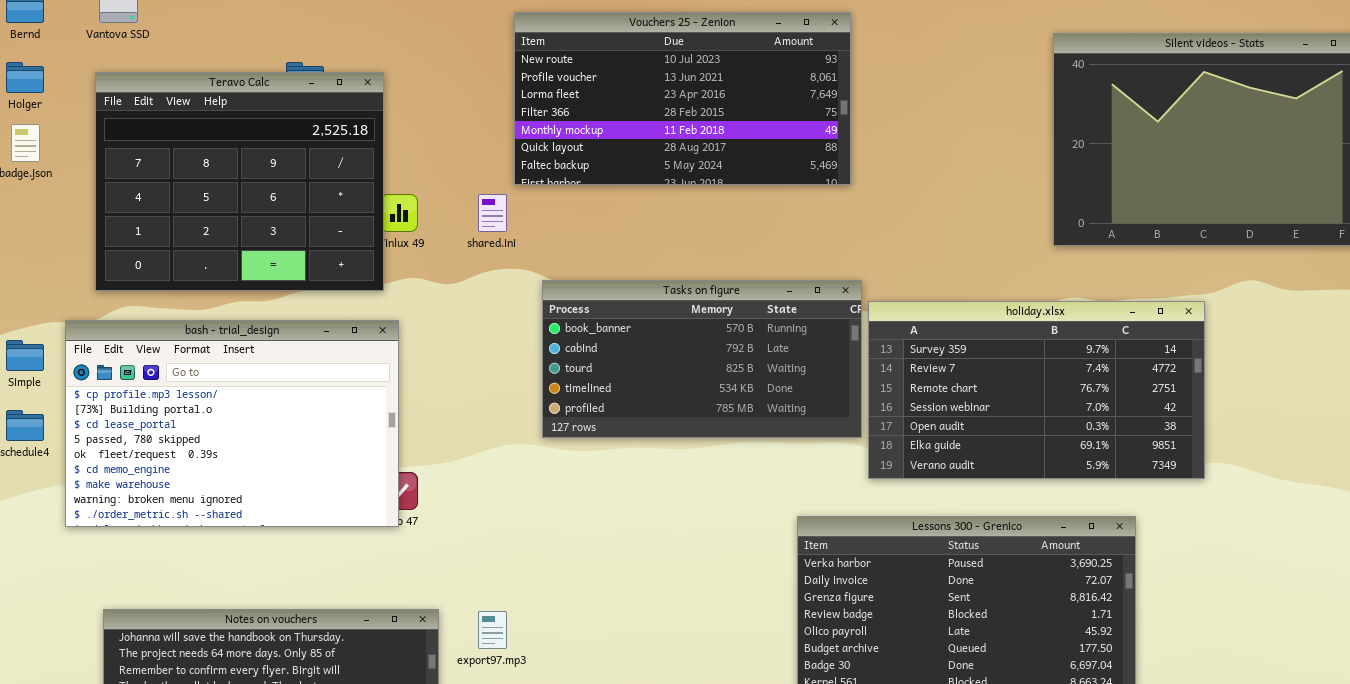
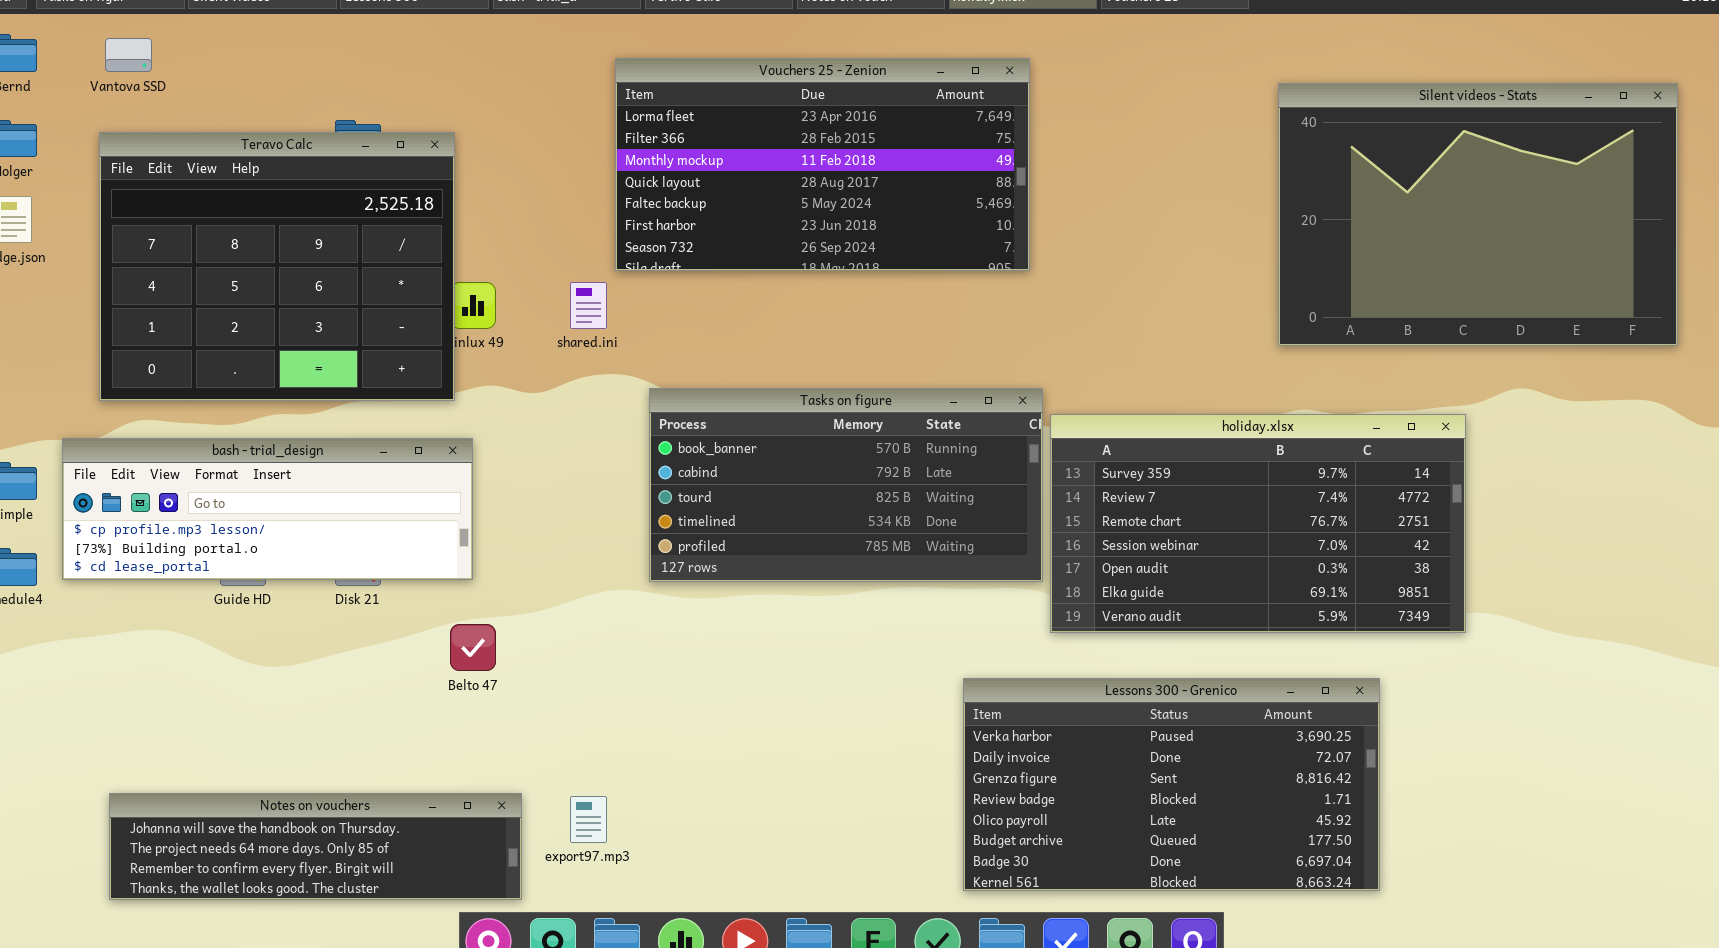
Vouchers 25 - Zenion: [514,12,851,185] -> [615,58,1030,271], scrolled down 2 rows
bash - trial_design: [65,320,399,527] -> [62,438,473,580], resized

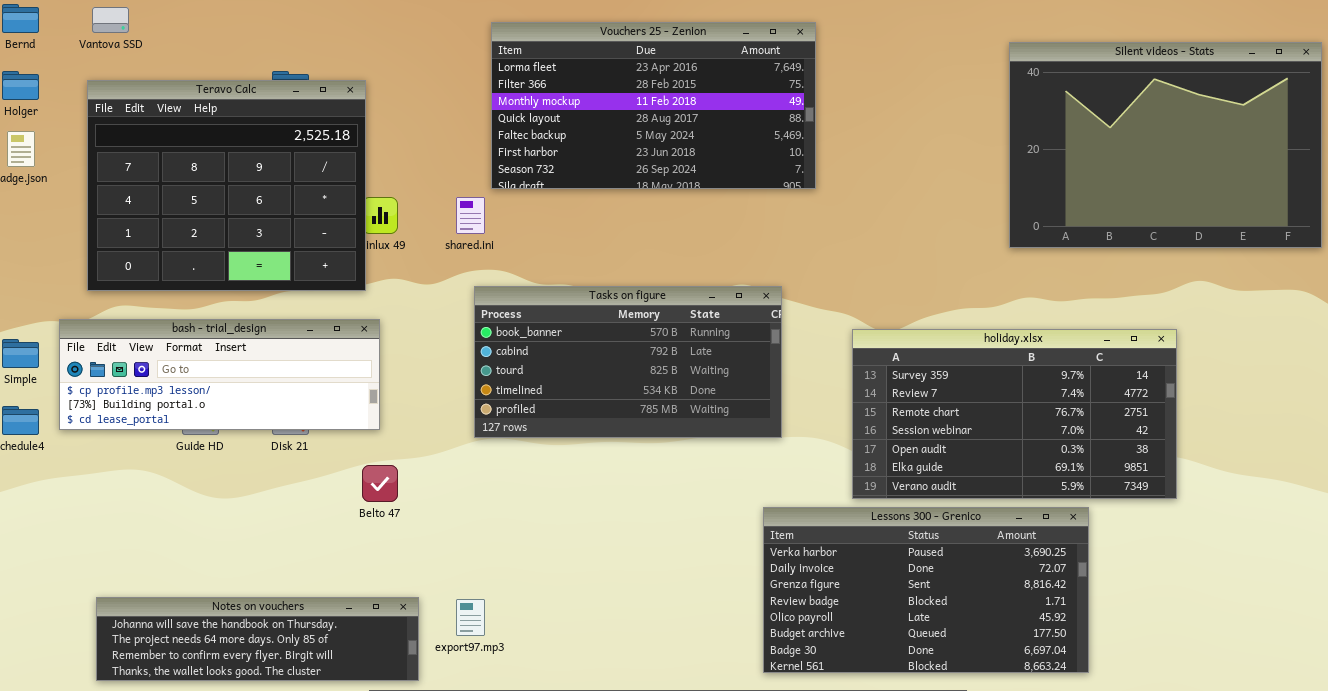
Tasks on figure: [649,388,1043,582] -> [474,286,782,438], moved
holiday.xlsx: [1050,414,1466,633] -> [852,329,1177,499], moved

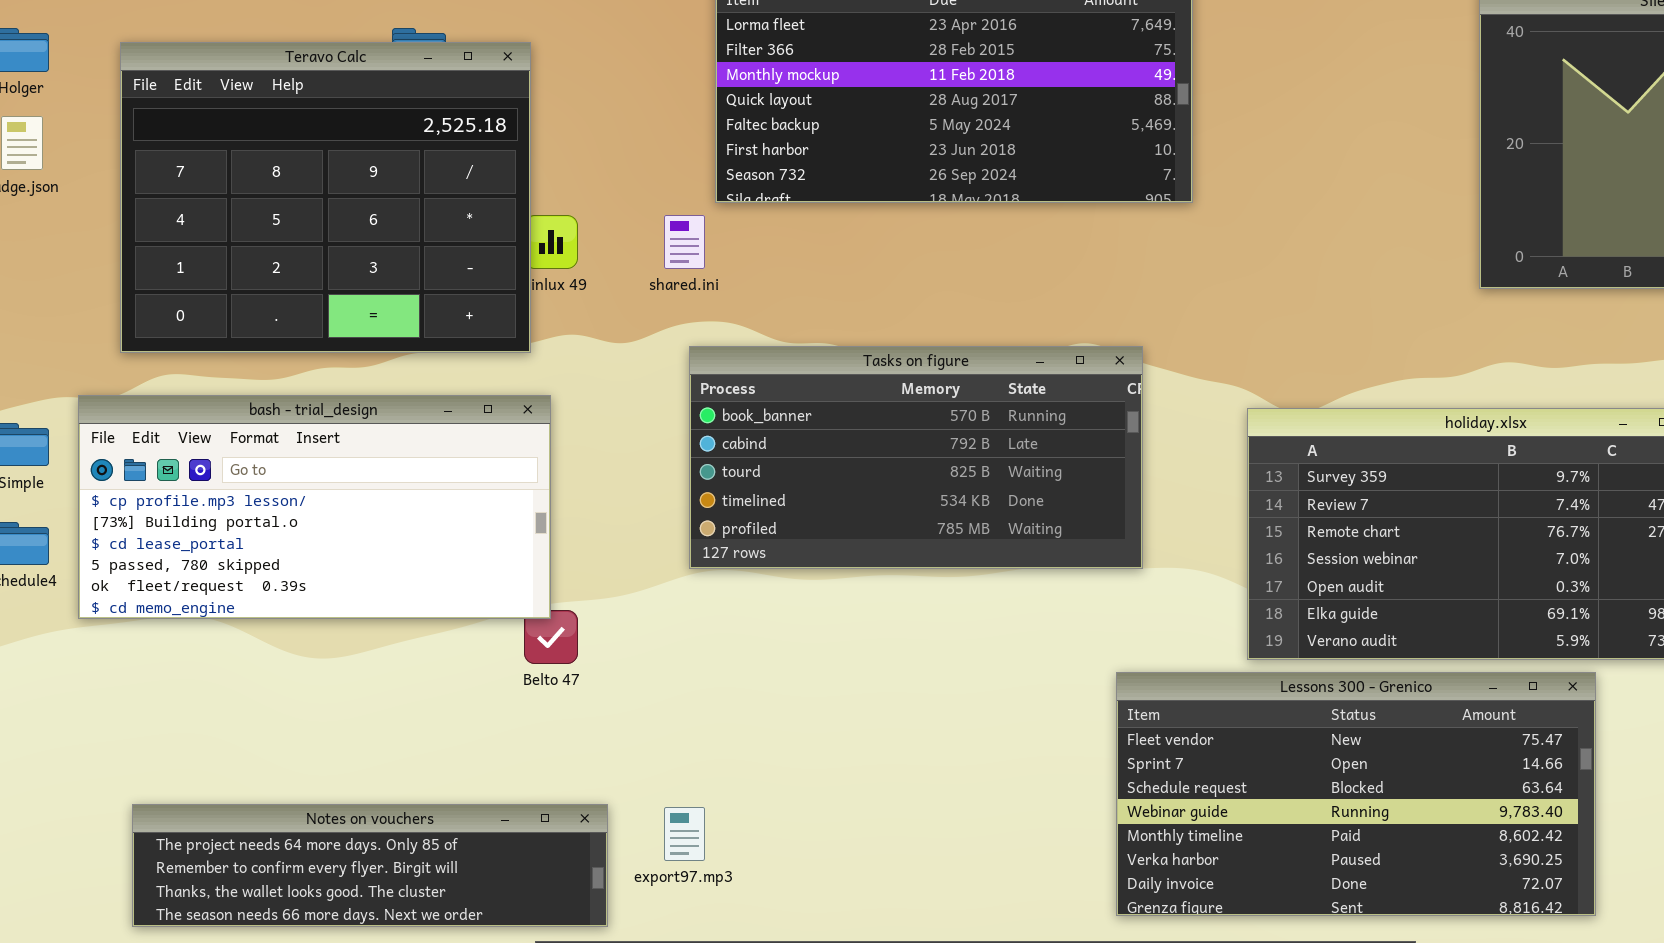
bash - trial_design: [59,319,380,430] -> [78,395,551,619], resized
Lessons 300 - Grenico: [763,507,1089,673] -> [1116,672,1596,916], scrolled up 5 rows
Notes on vouchers: [96,597,419,681] -> [132,804,608,927], scrolled down 1 row

